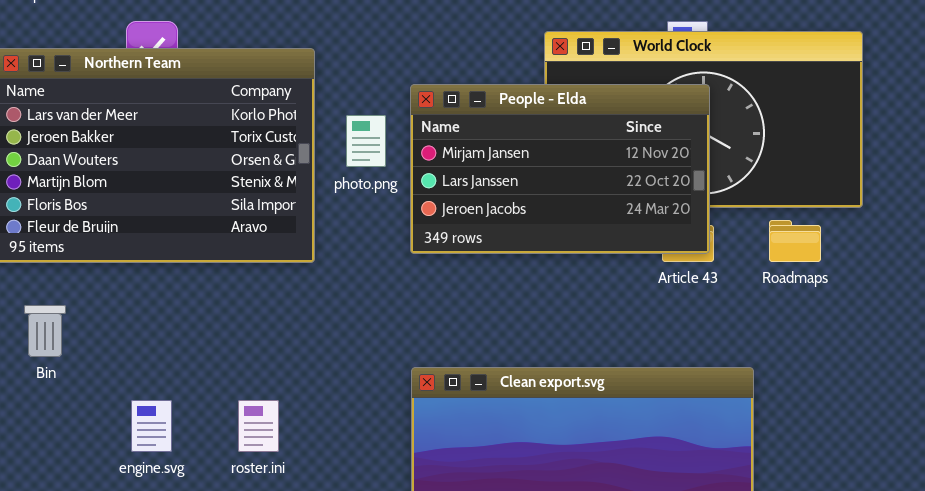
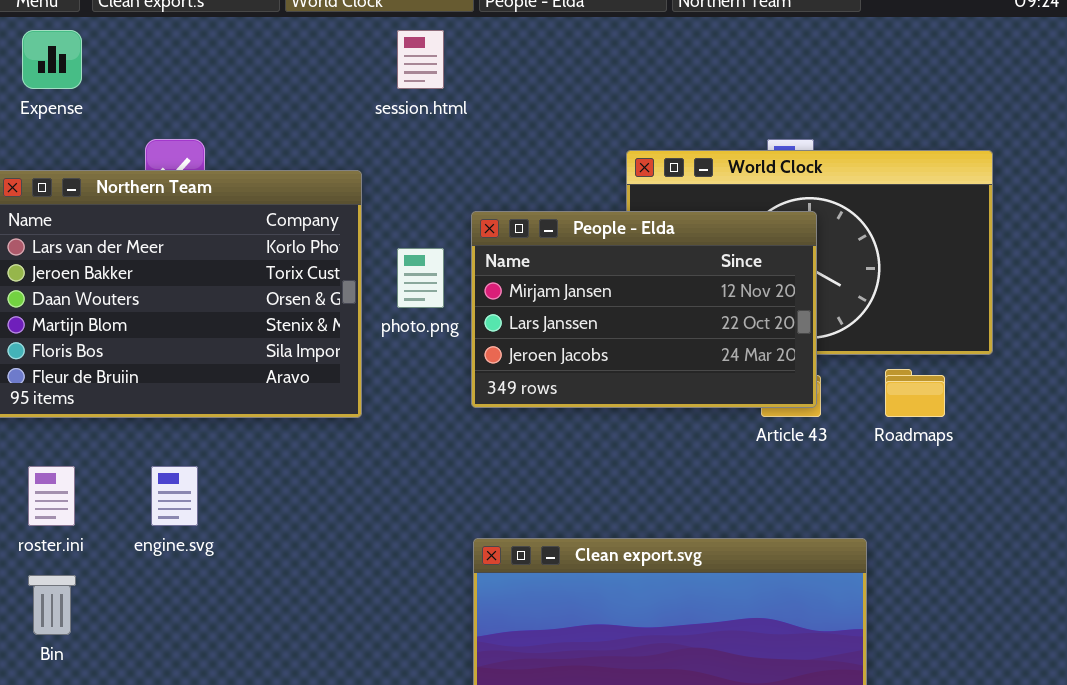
Bin: [24,305,66,357] -> [28,575,76,635], moved
engine.svg: [131,400,172,452] -> [151,466,198,526], moved
roster.ini: [238,400,279,452] -> [28,466,75,526], moved

